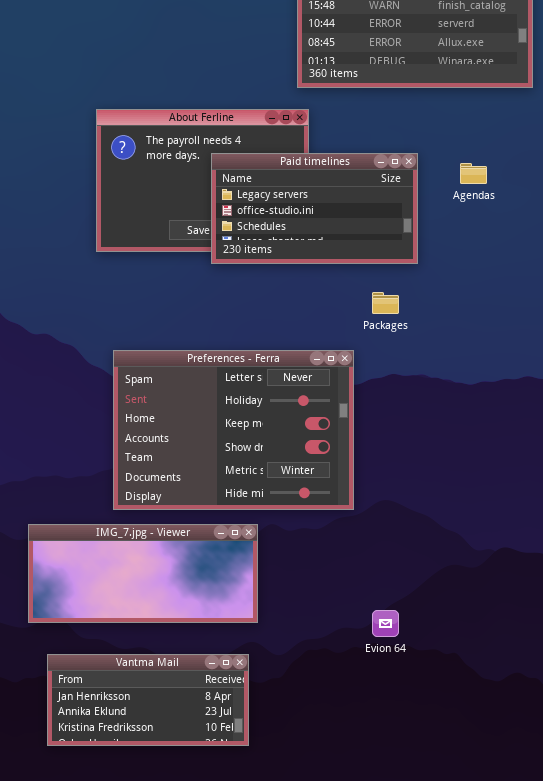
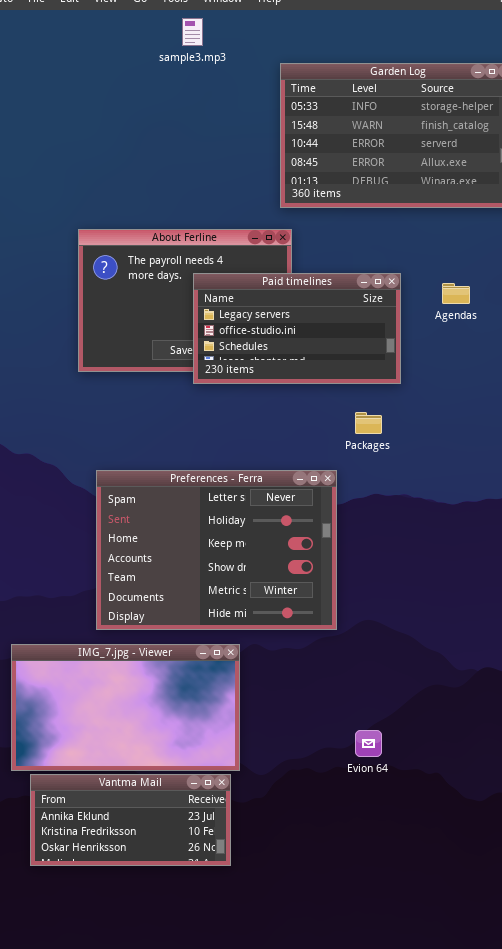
IMG_7.jpg - Viewer: [28,524,258,623] -> [11,644,240,771], resized
Vantma Mail: [47,654,249,746] -> [30,774,231,866], scrolled down 1 row

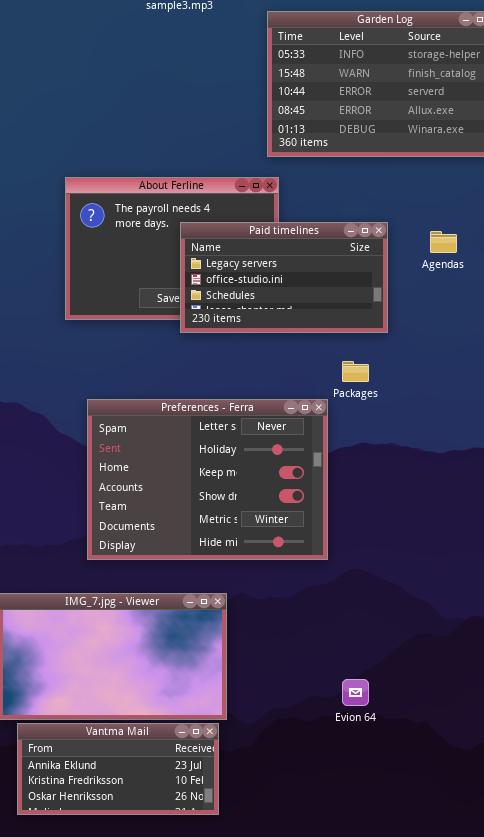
Preferences - Ferra: [96,470,337,630] -> [87,399,328,560], moved

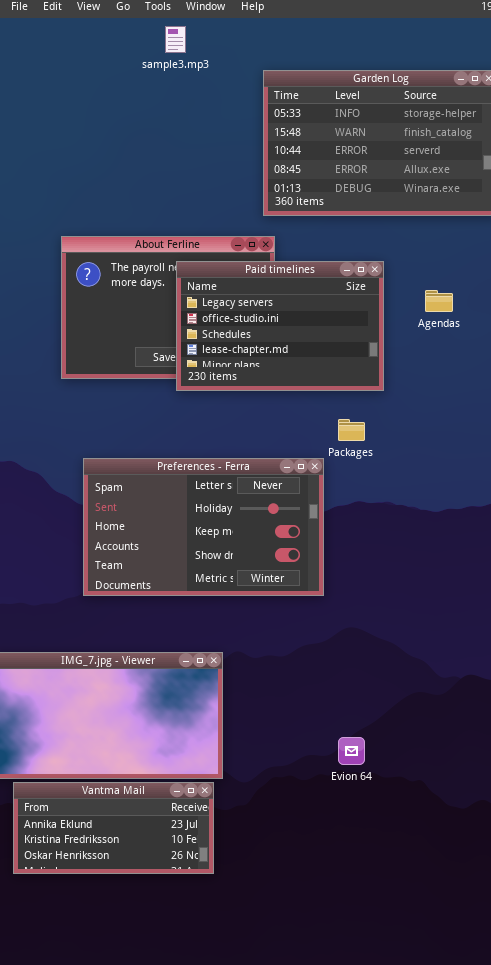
Paid timelines: [180,222,388,333] -> [176,261,384,391], resized
Preferences - Ferra: [87,399,328,560] -> [83,458,324,596], resized

